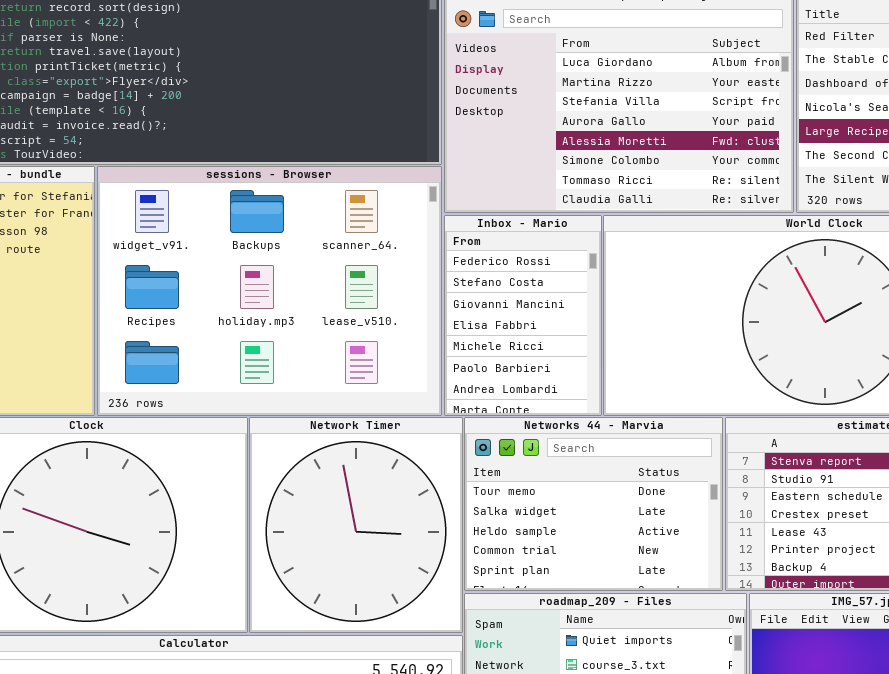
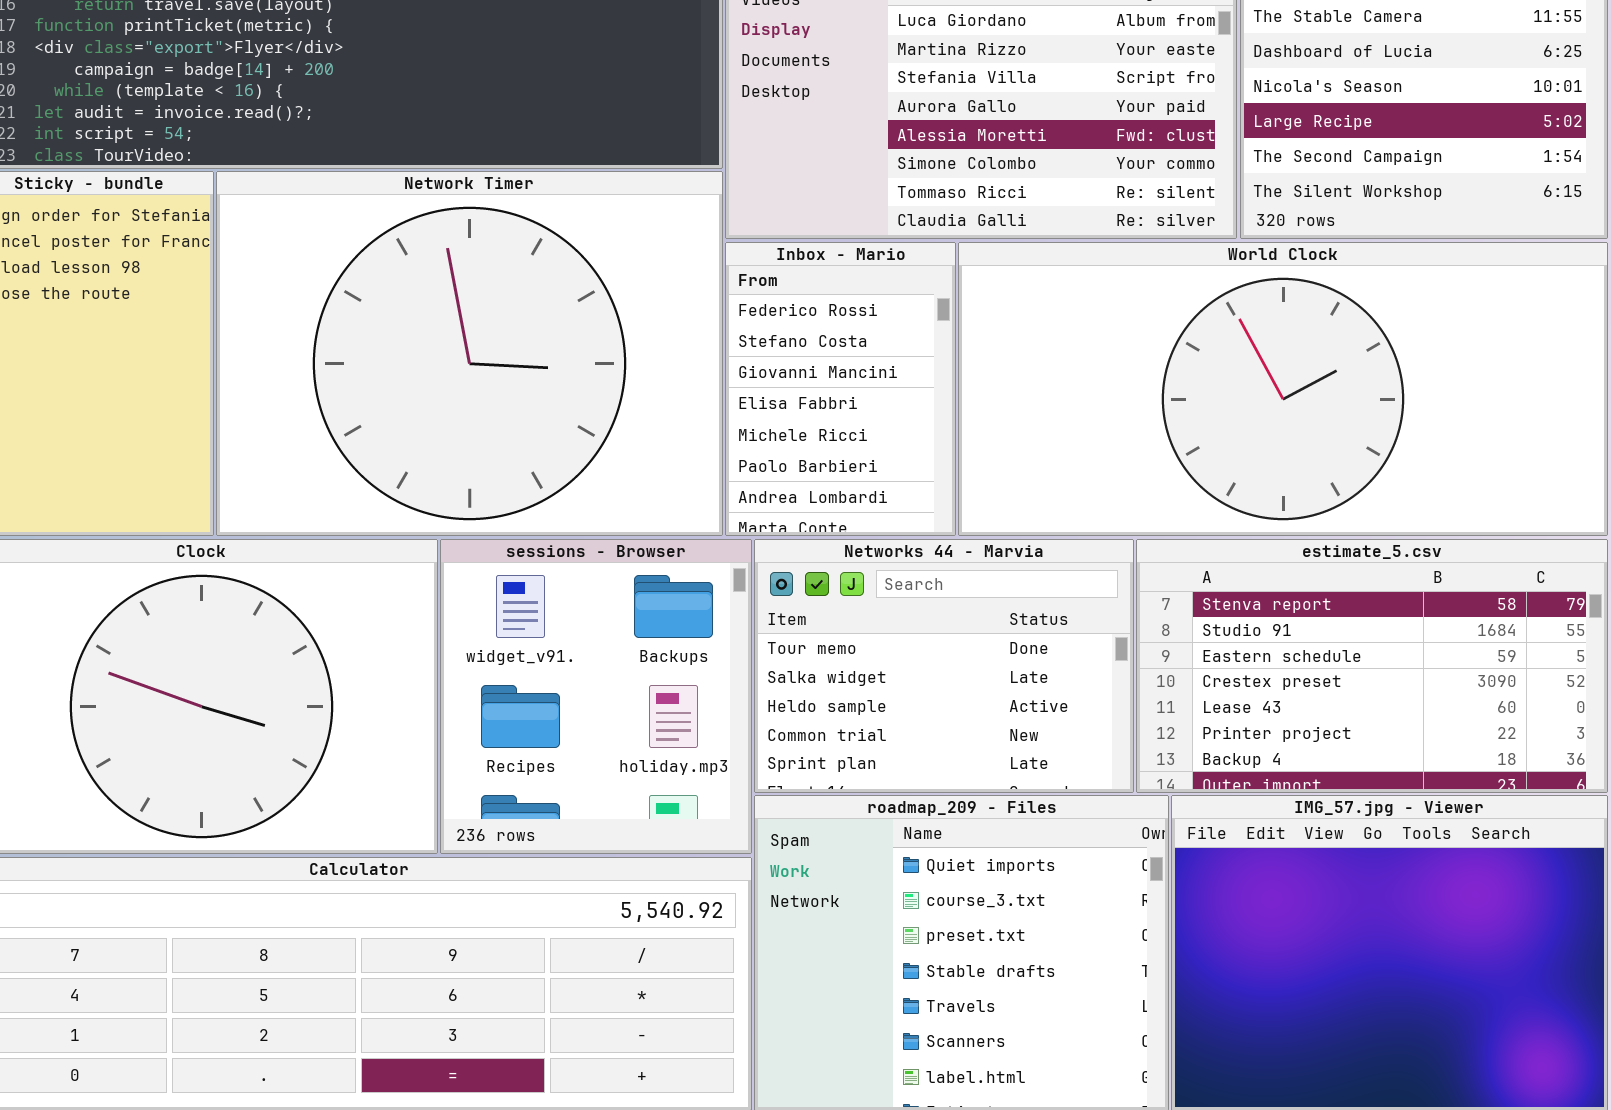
sessions - Browser: [97,166,442,416] -> [440,539,752,854], moved, resized
Network Timer: [249,417,463,633] -> [216,171,723,536], moved, resized

